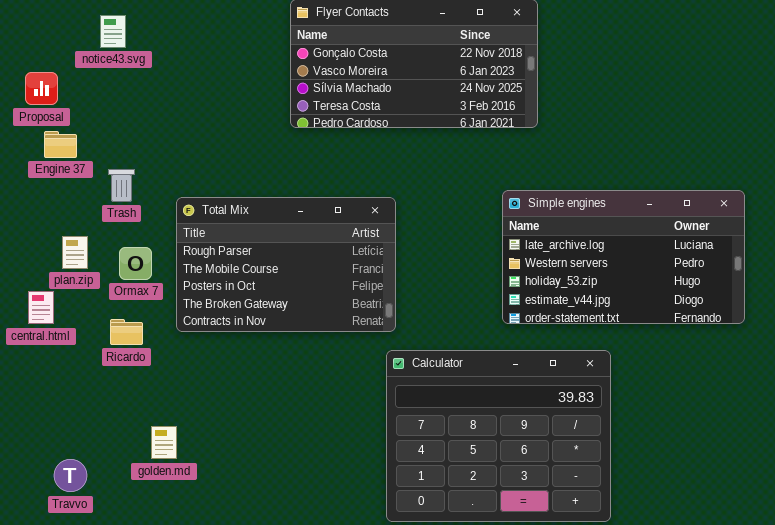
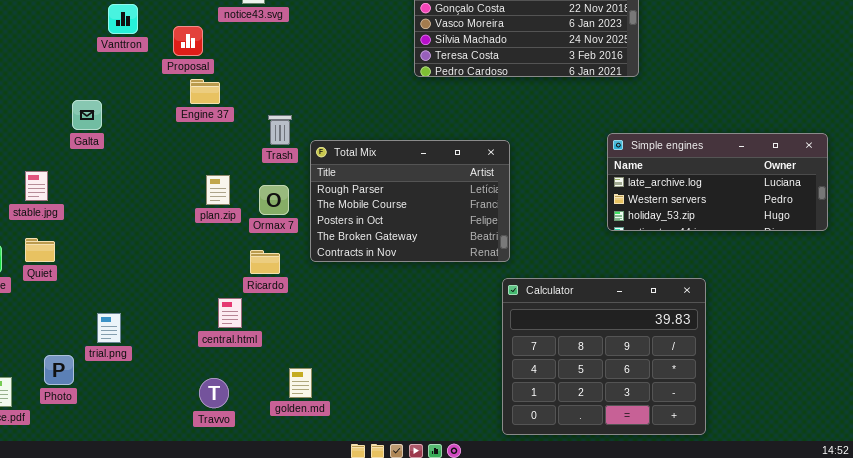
Trash: [108,169,135,202] -> [268,115,292,145], moved
Simple engines: [502,190,745,324] -> [607,133,828,231], resized
central.html: [28,291,54,324] -> [218,298,242,328], moved
golden.md: [151,426,177,459] -> [289,368,312,398], moved

